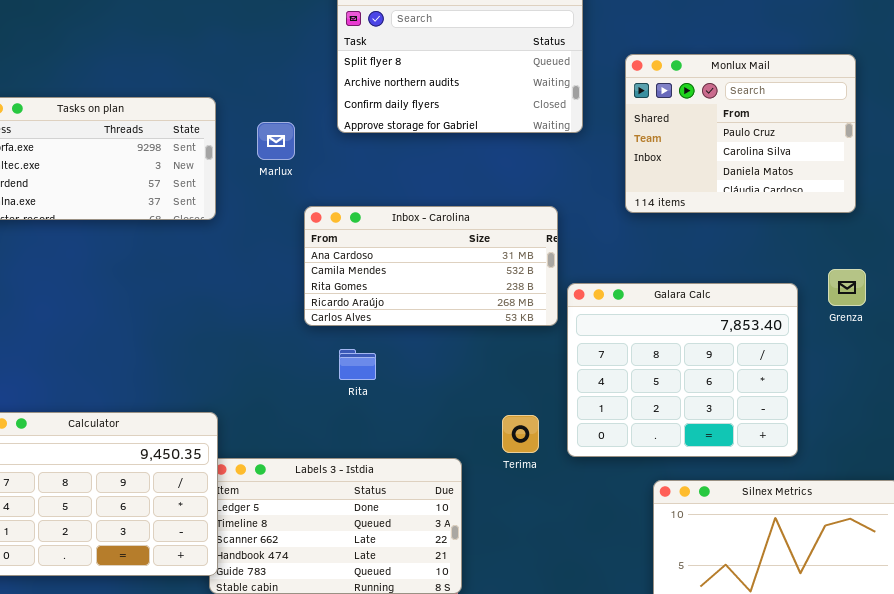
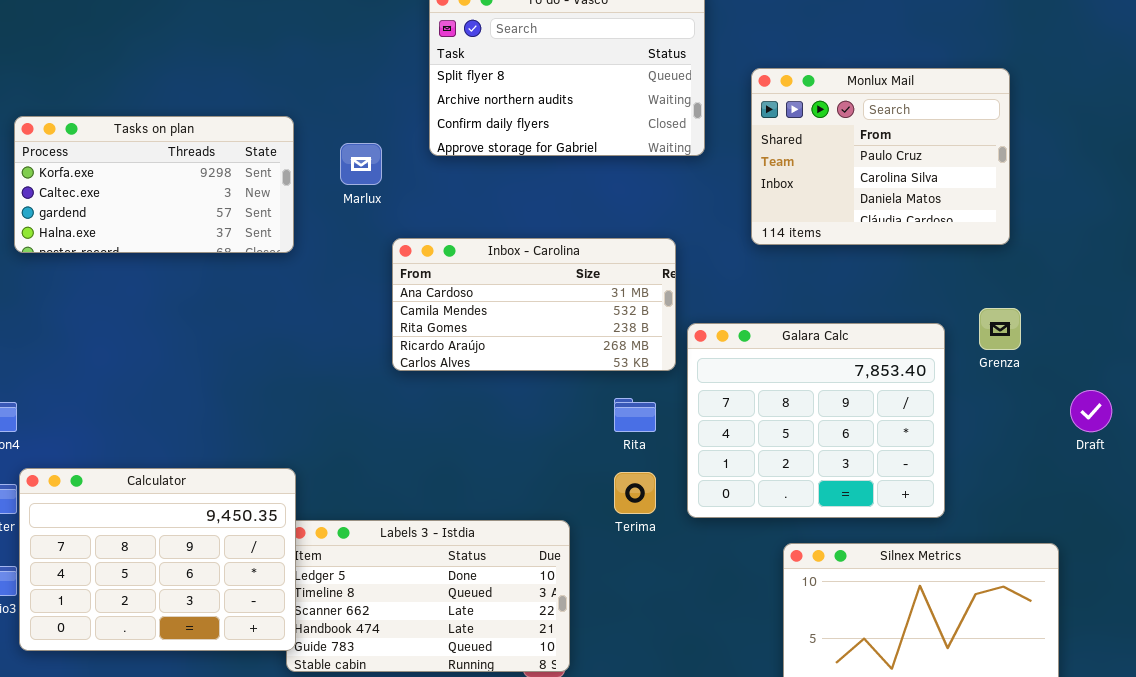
Rita: [339,349,376,380] -> [614,398,656,432], moved

